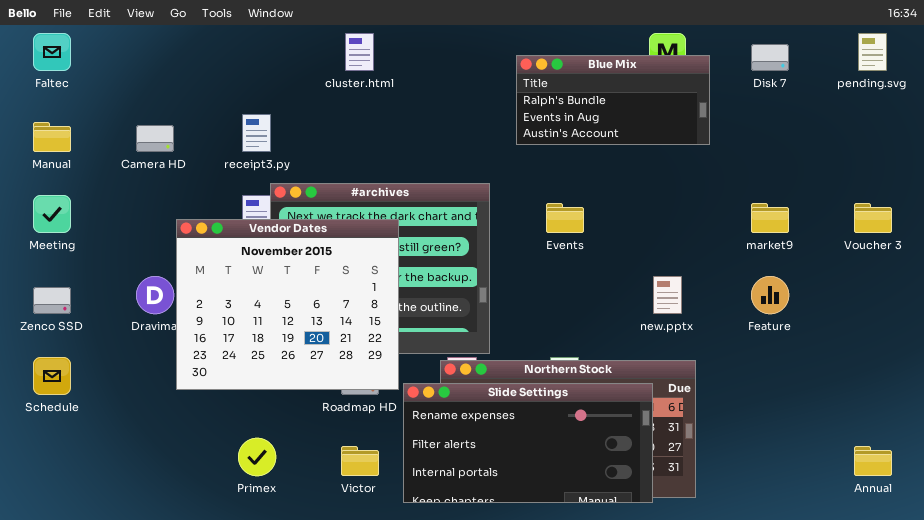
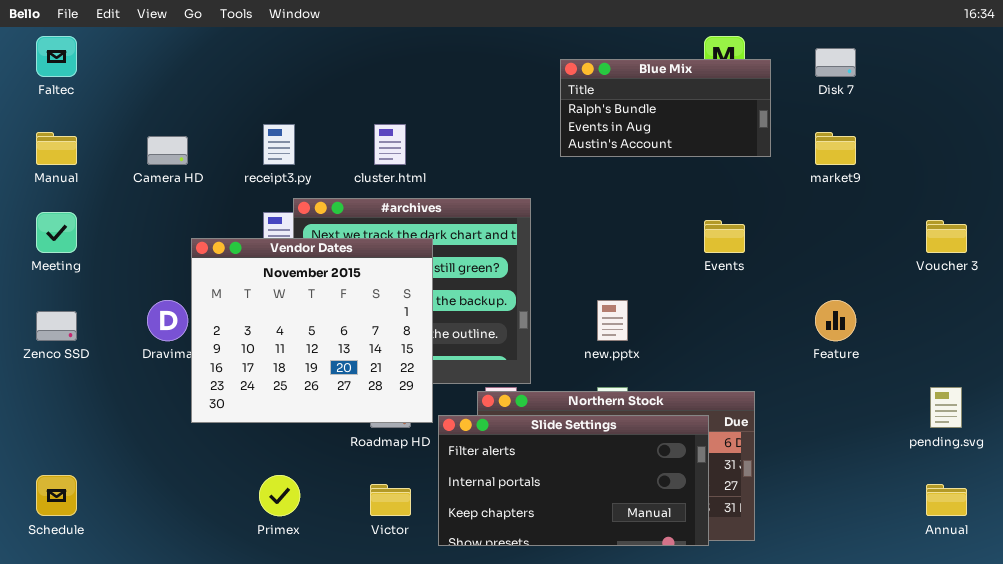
cluster.html: [345,33,374,71] -> [374,124,406,165], moved
pending.svg: [858,33,887,71] -> [930,387,962,428], moved
Events: [546,203,584,233] -> [704,220,745,253], moved
market9: [751,203,789,233] -> [815,132,856,165], moved
new.pptx: [653,276,682,314] -> [597,300,628,341], moved
Schedule: [33,357,71,395] -> [36,475,77,516], moved
Slide Settings: [403,383,653,503] -> [438,415,709,546], scrolled down 1 row

